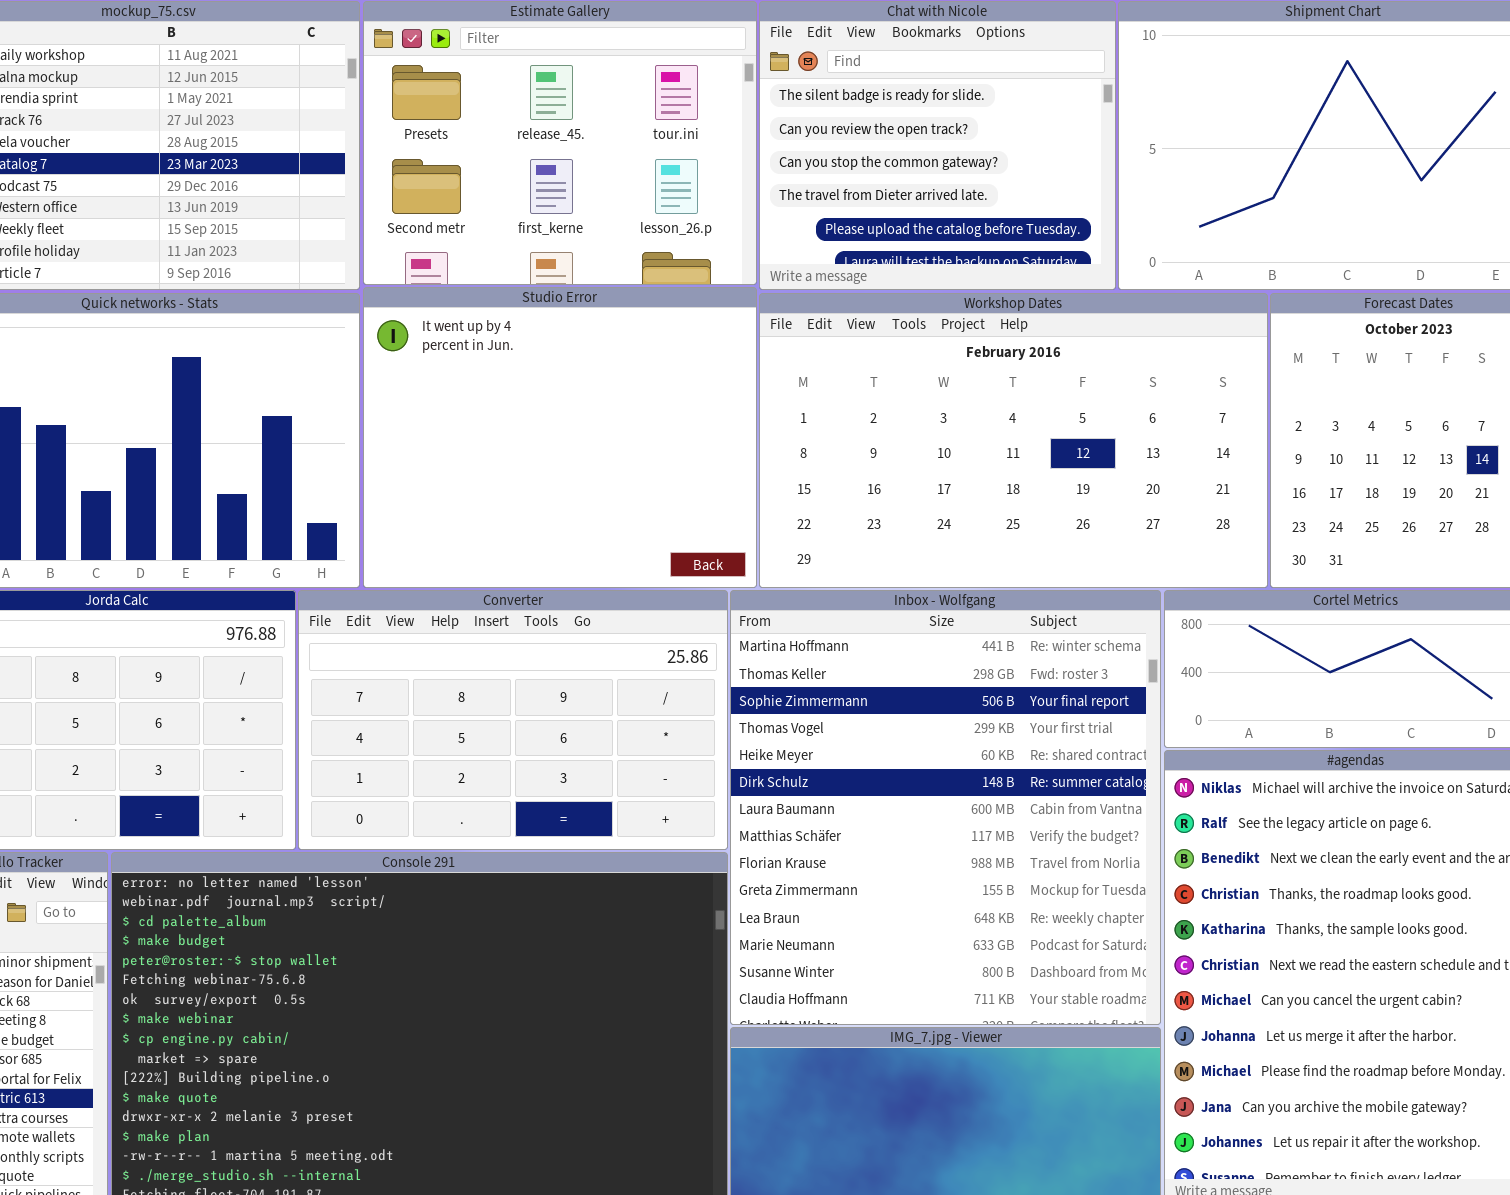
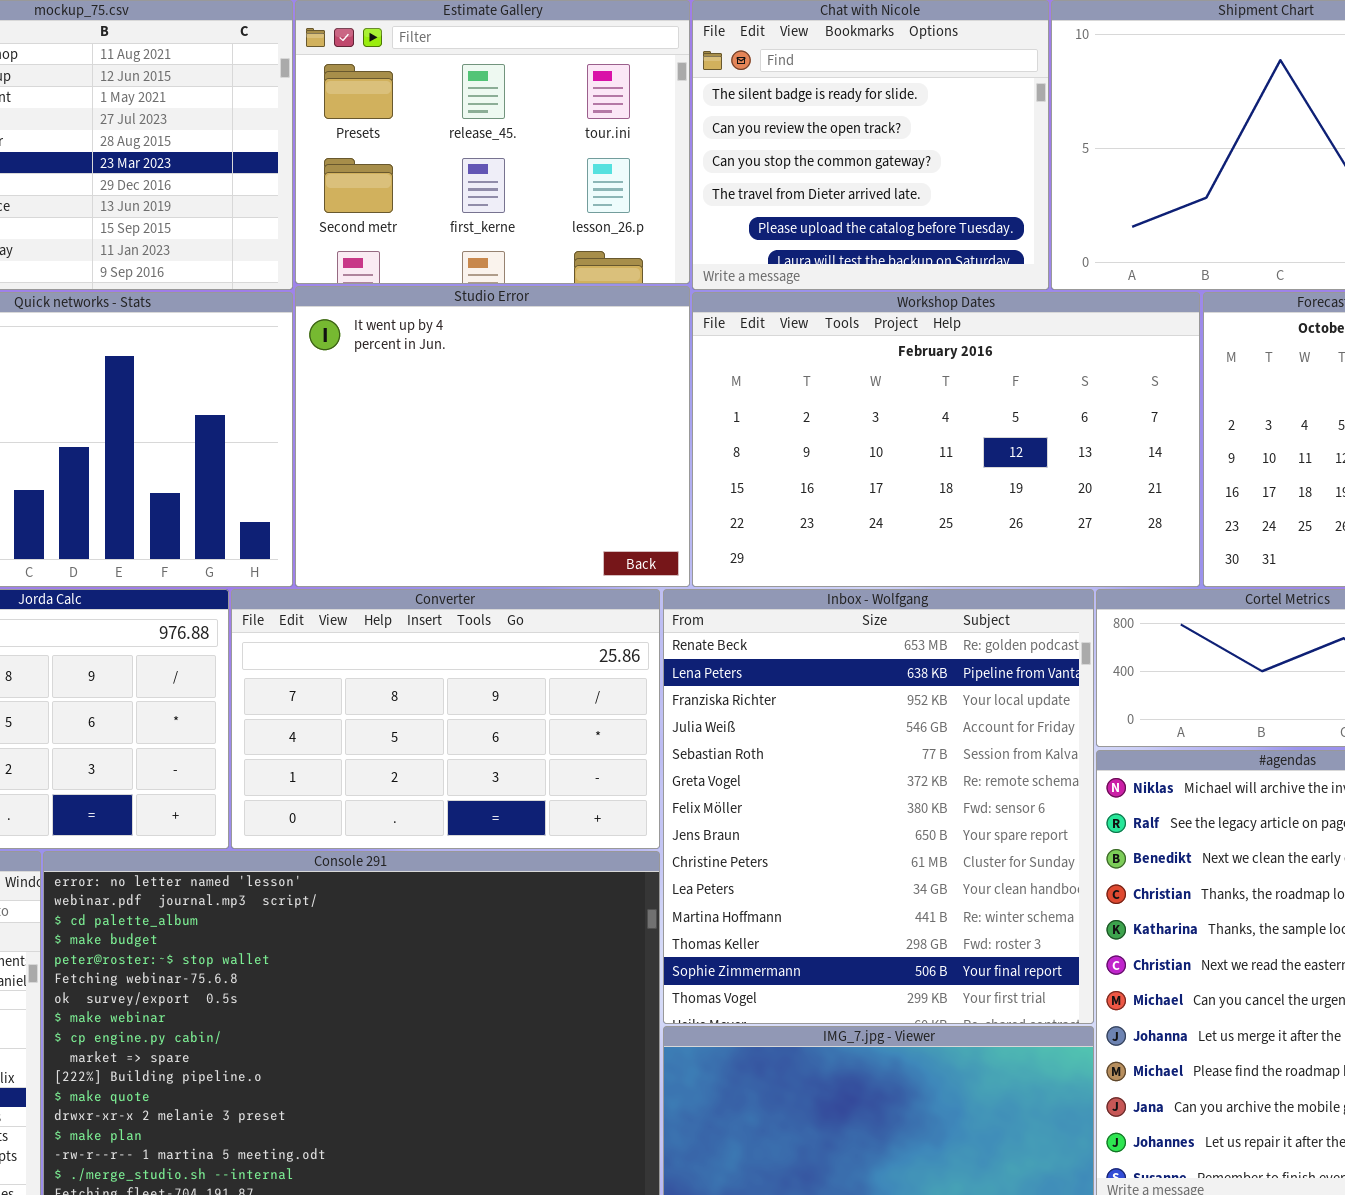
Inbox - Wolfgang: [730,590,1161,1025] -> [663,589,1094,1024], scrolled up 10 rows

